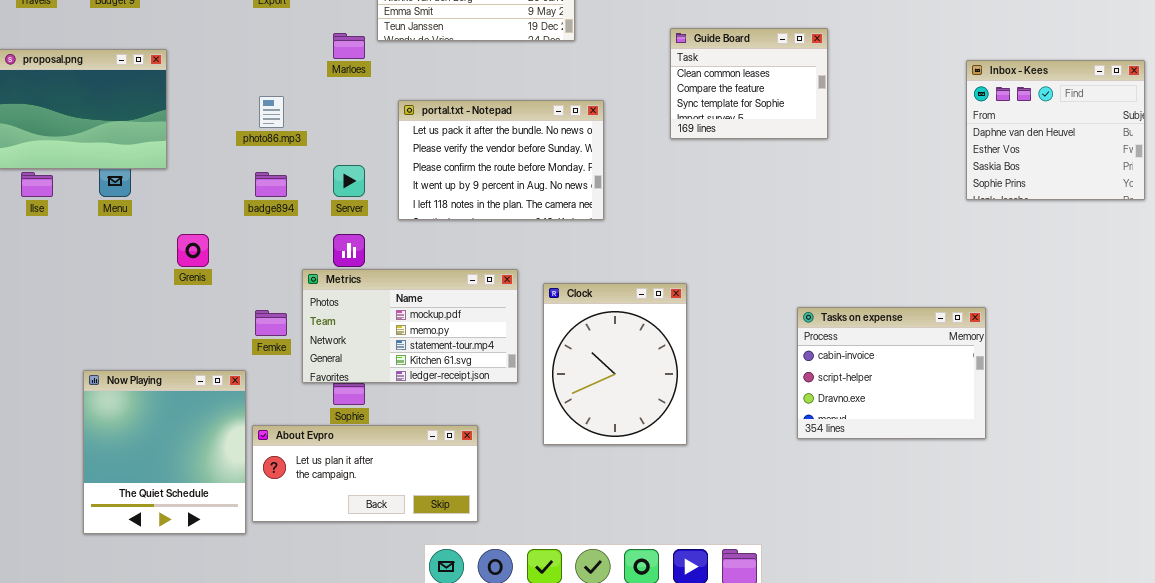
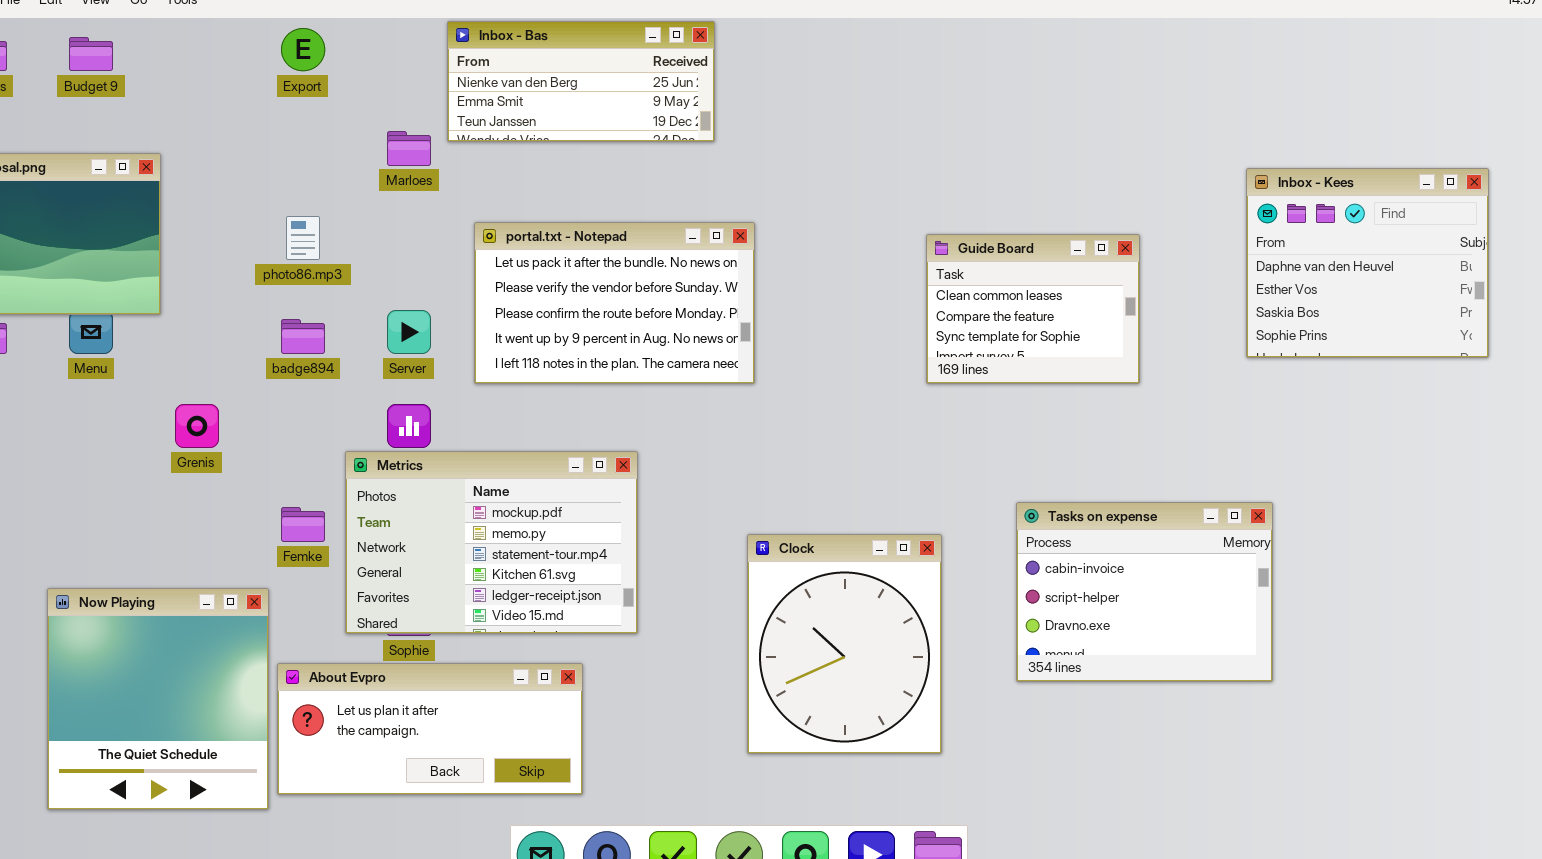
Guide Board: [670,28,828,139] -> [926,234,1140,384], moved
Metrics: [302,269,518,383] -> [345,451,638,634], resized
Clock: [543,283,687,445] -> [747,534,942,754], moved

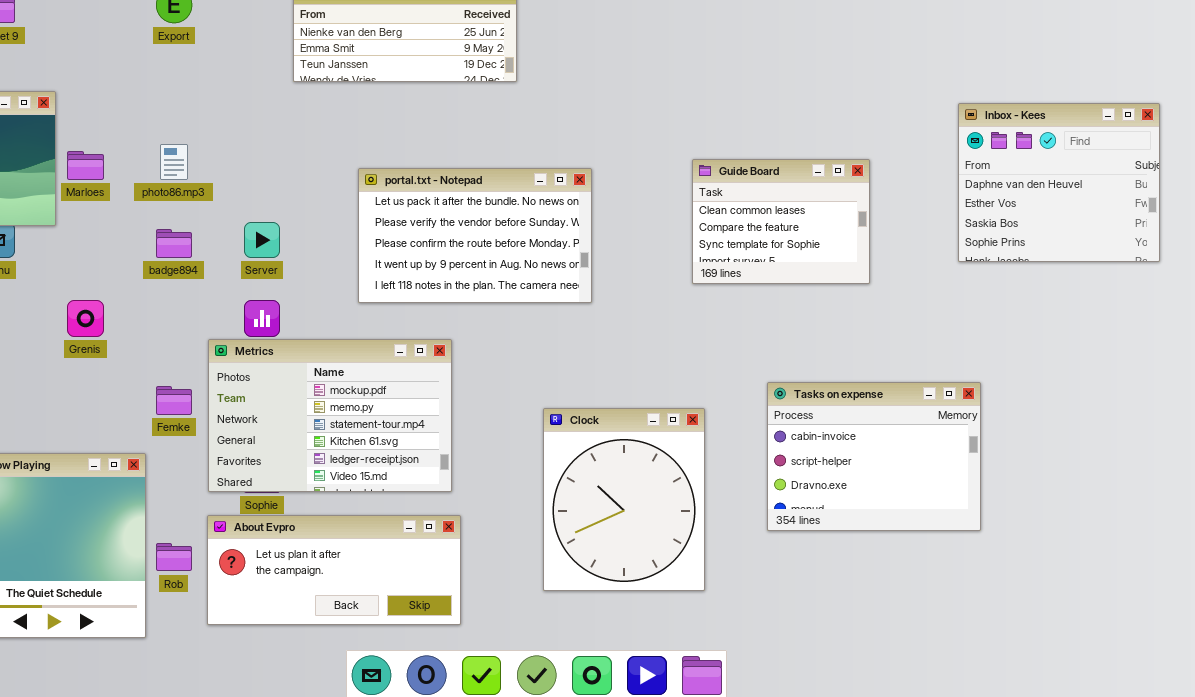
Marloes: [387,131,431,166] -> [67,151,104,180], moved
portal.txt - Notepad: [474,222,755,384] -> [358,168,592,303], moved
About Evpro: [277,663,583,795] -> [207,515,461,625], moved

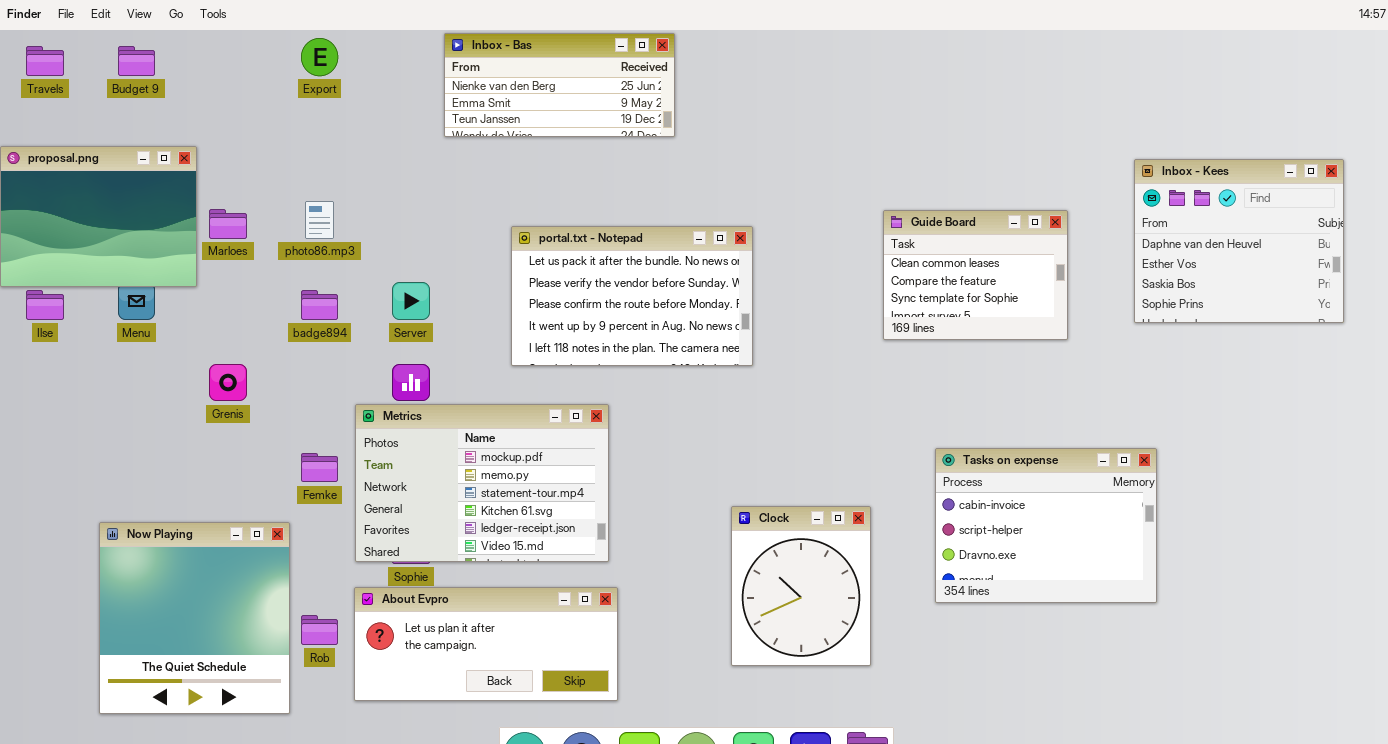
Guide Board: [692,159,870,284] -> [883,210,1068,340], moved
Clock: [543,408,705,591] -> [731,506,871,666], resized

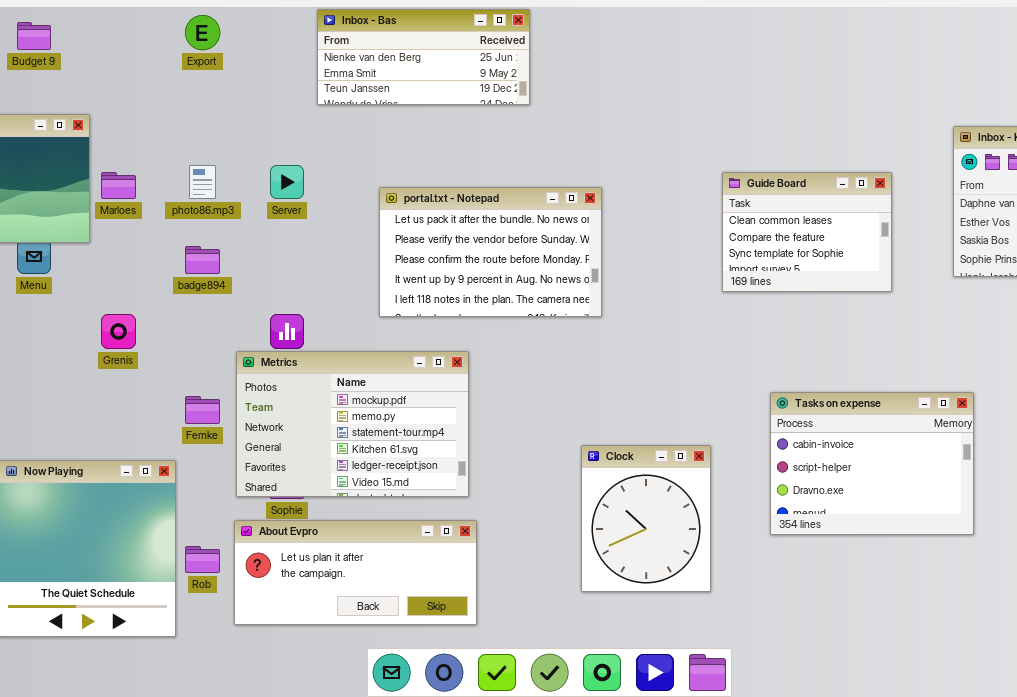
Server: [392,282,430,320] -> [270,165,304,199], moved

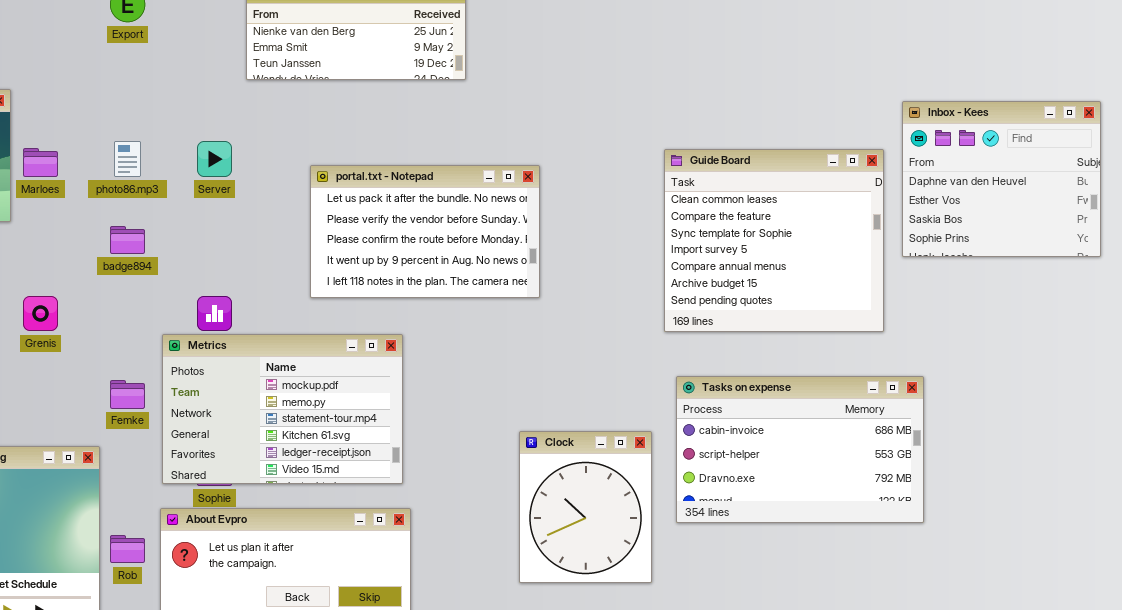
Guide Board: [722,172,892,292] -> [664,149,884,332], resized
Tasks on expense: [770,392,974,535] -> [676,376,924,523], resized

